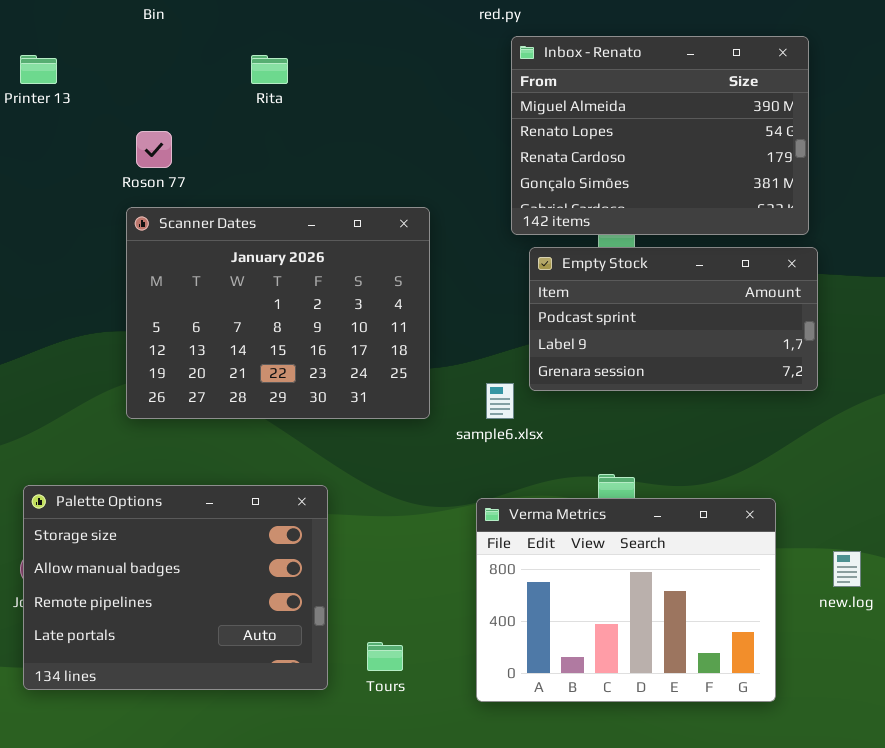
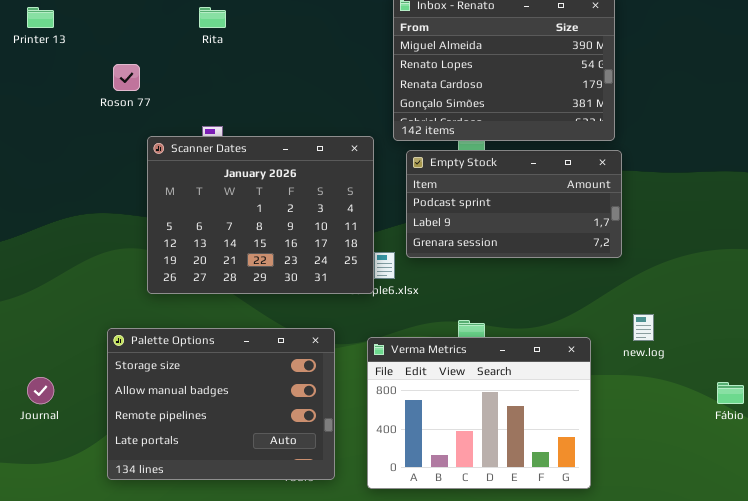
Scanner Dates: [126,207,430,419] -> [147,136,374,294], moved
Palette Options: [23,485,328,690] -> [107,328,335,480], moved
new.log: [833,551,861,587] -> [633,314,654,341], moved

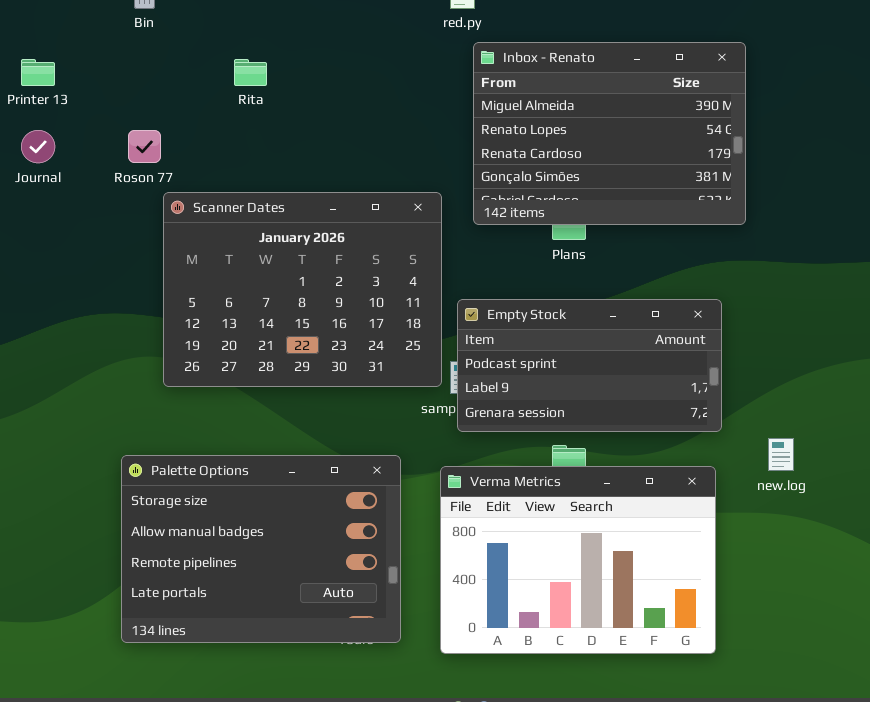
Scanner Dates: [147,136,374,294] -> [163,192,442,387], moved
Empty Stock: [406,150,622,258] -> [457,299,722,432], moved
Journal: [27,377,54,404] -> [21,130,55,163], moved

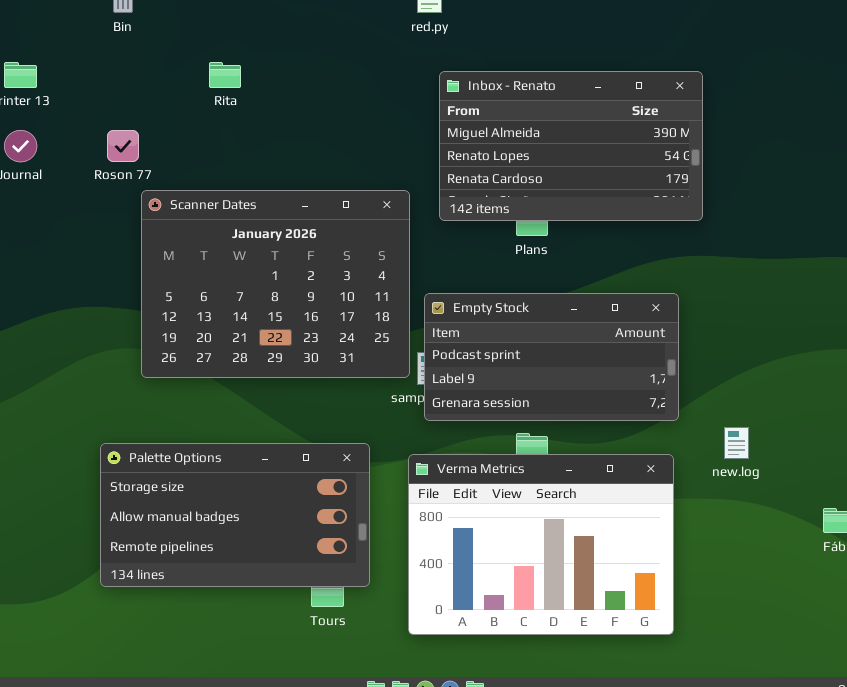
Inbox - Renato: [473,42,746,225] -> [439,71,703,221], resized
Palette Options: [121,455,401,643] -> [100,443,370,587], resized

